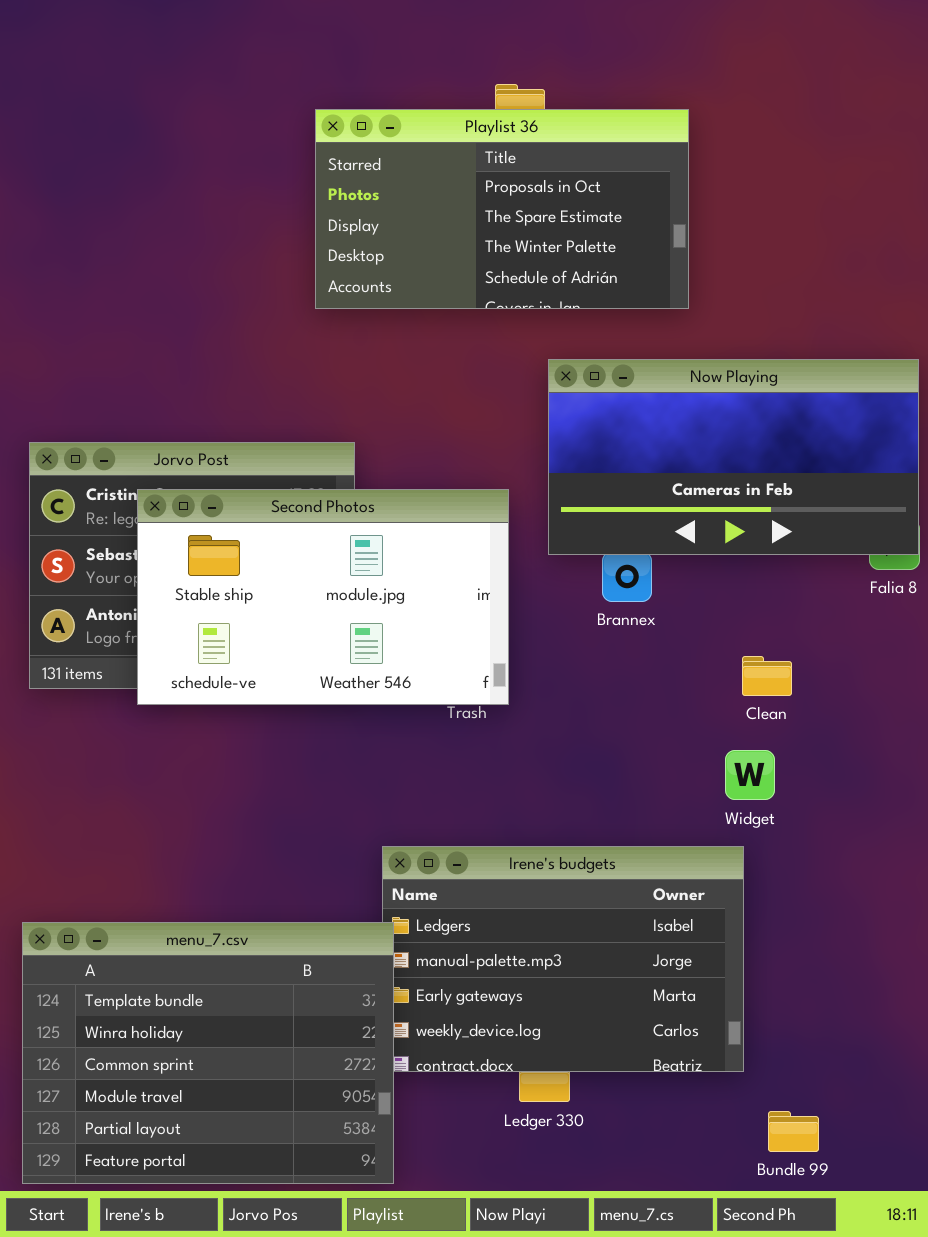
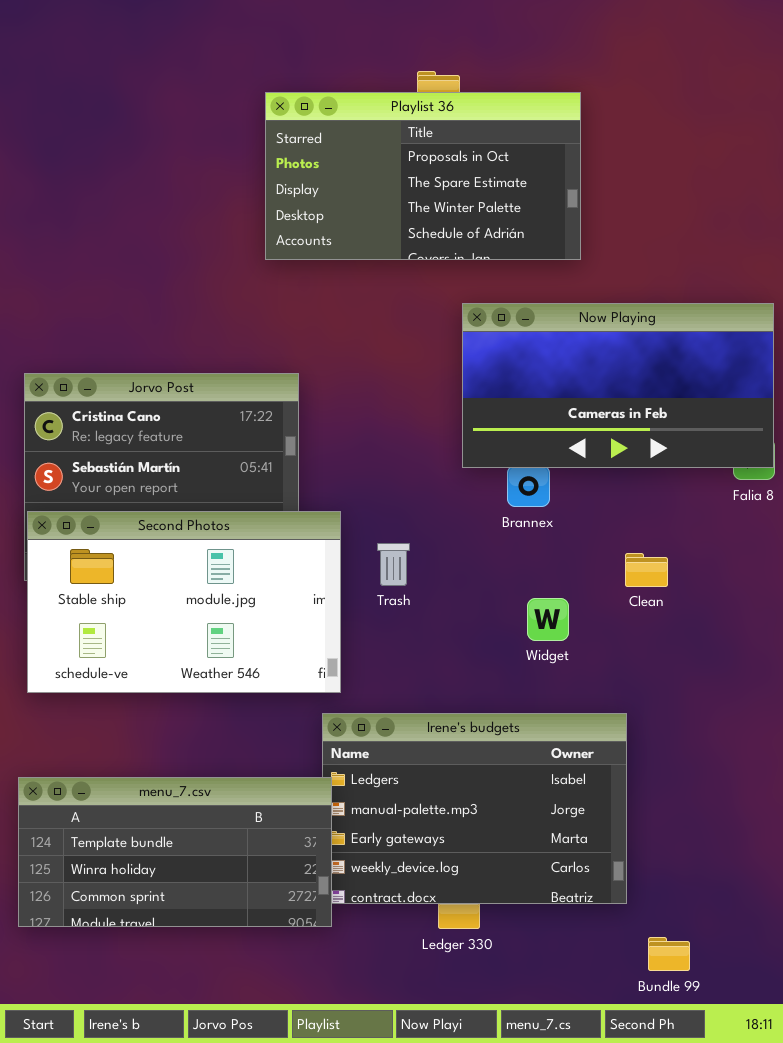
Second Photos: [137,489,509,705] -> [27,511,341,693], moved
Widget: [725,750,775,800] -> [527,598,569,641], moved
menu_7.csv: [22,922,394,1184] -> [18,777,332,927], resized

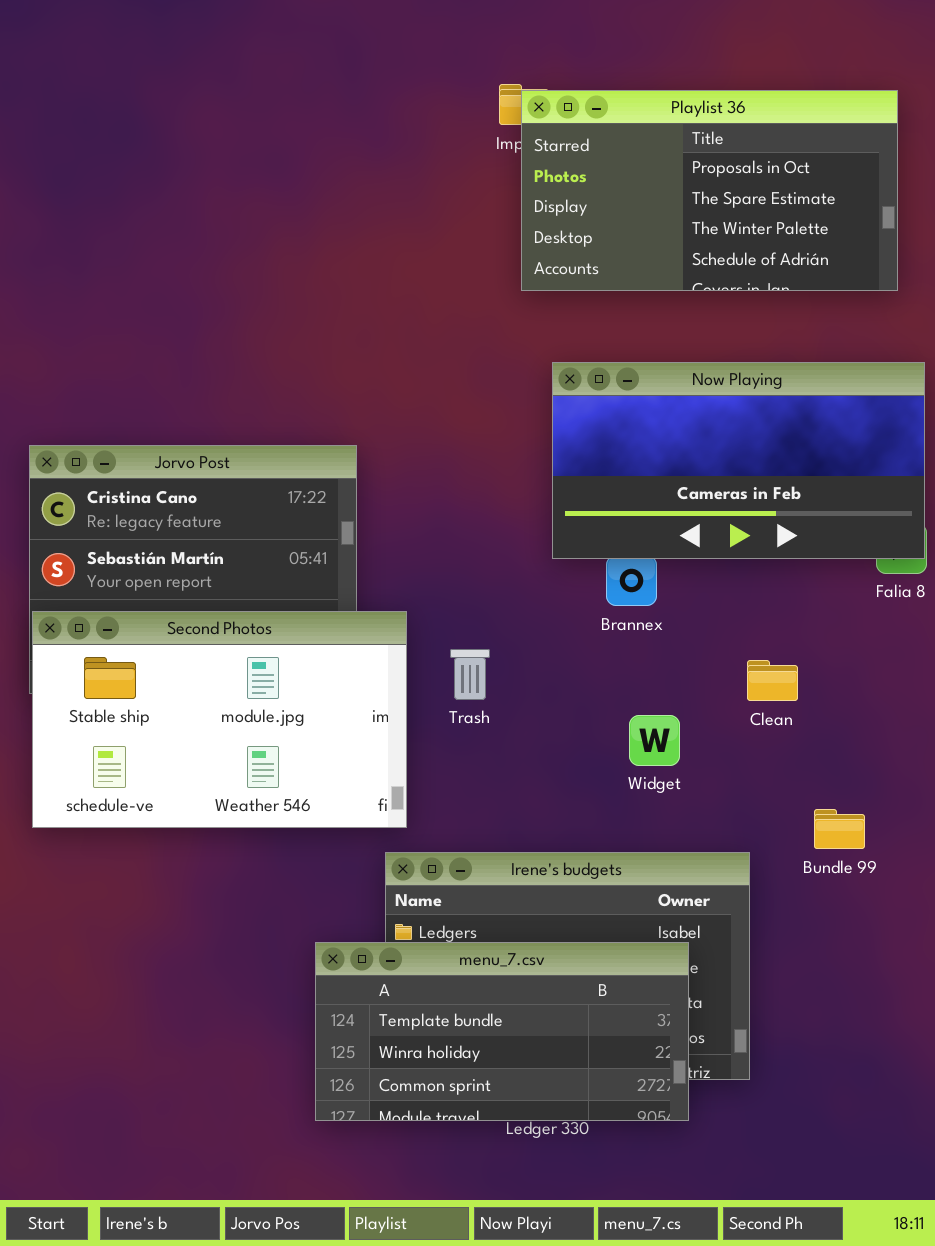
Playlist 36: [265,92,581,260] -> [521,90,898,291], moved
menu_7.csv: [18,777,332,927] -> [315,942,689,1121], moved
Bundle 99: [648,937,690,971] -> [814,809,865,849], moved

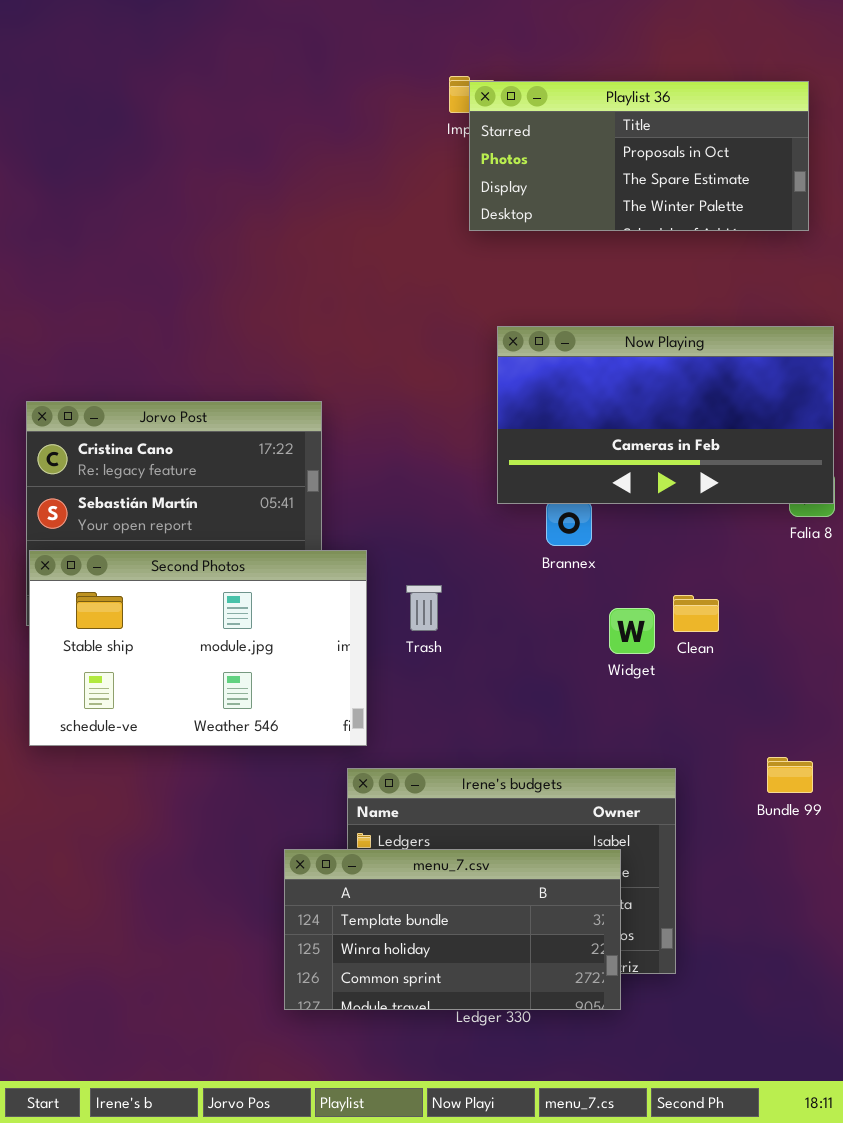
Playlist 36: [521,90,898,291] -> [469,81,809,231], resized
Widget: [629,715,680,766] -> [609,608,655,654], moved
Bundle 99: [814,809,865,849] -> [767,757,813,793], moved

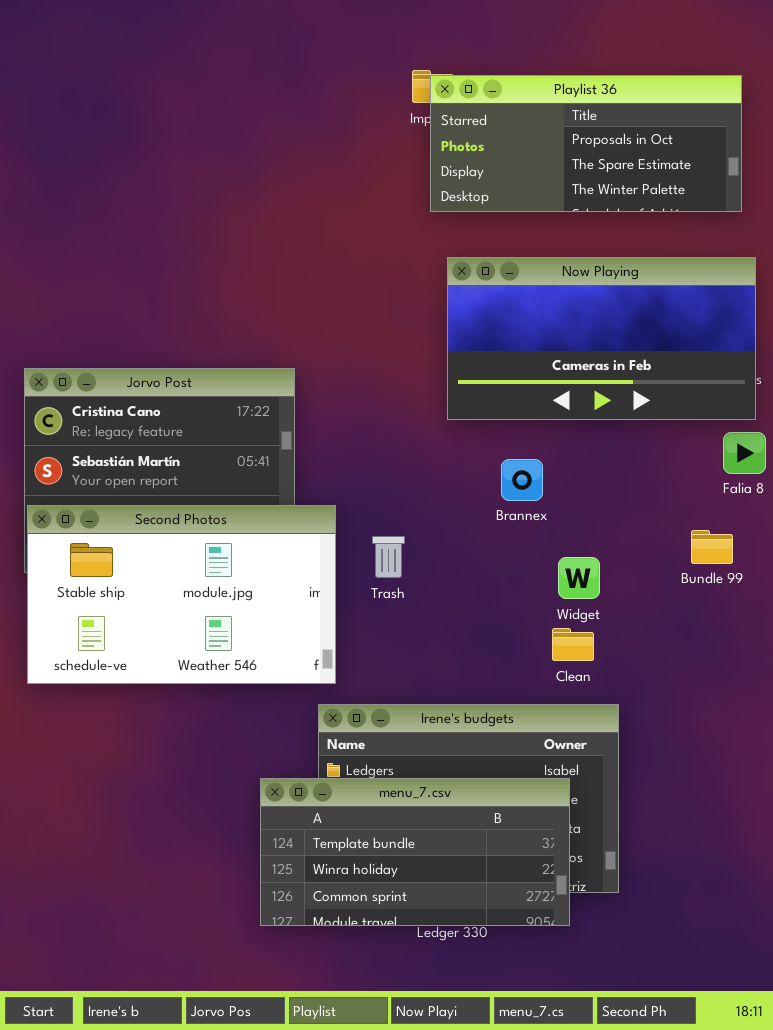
Now Playing: [497,326,834,504] -> [447,257,756,420], moved
Clean: [673,595,719,632] -> [552,628,594,661], moved
Bundle 99: [767,757,813,793] -> [691,530,733,564], moved

